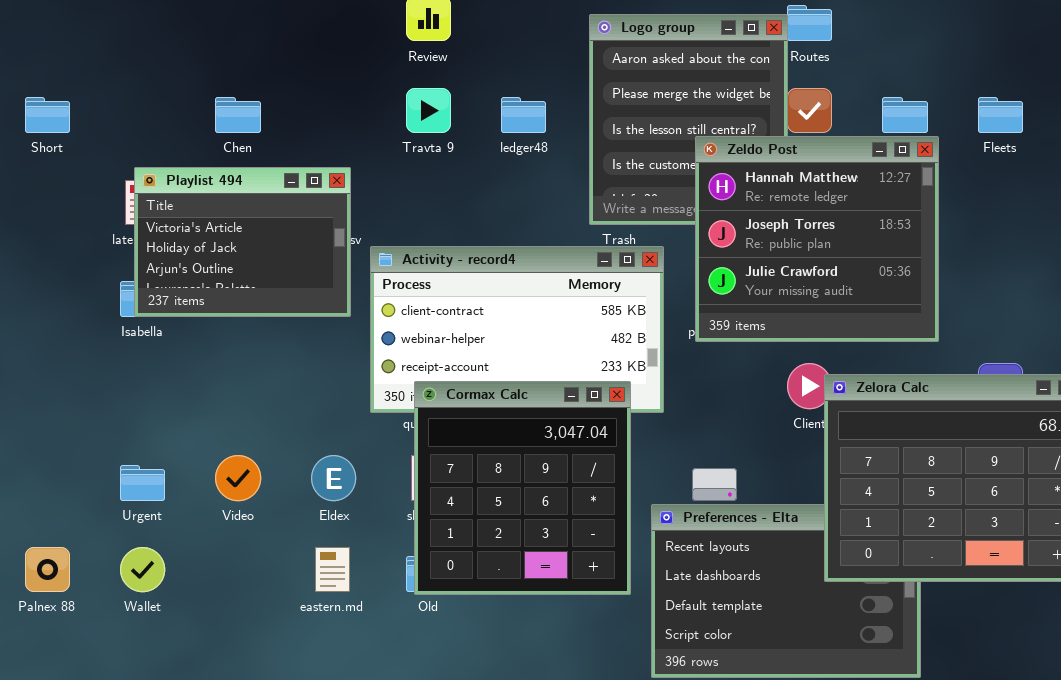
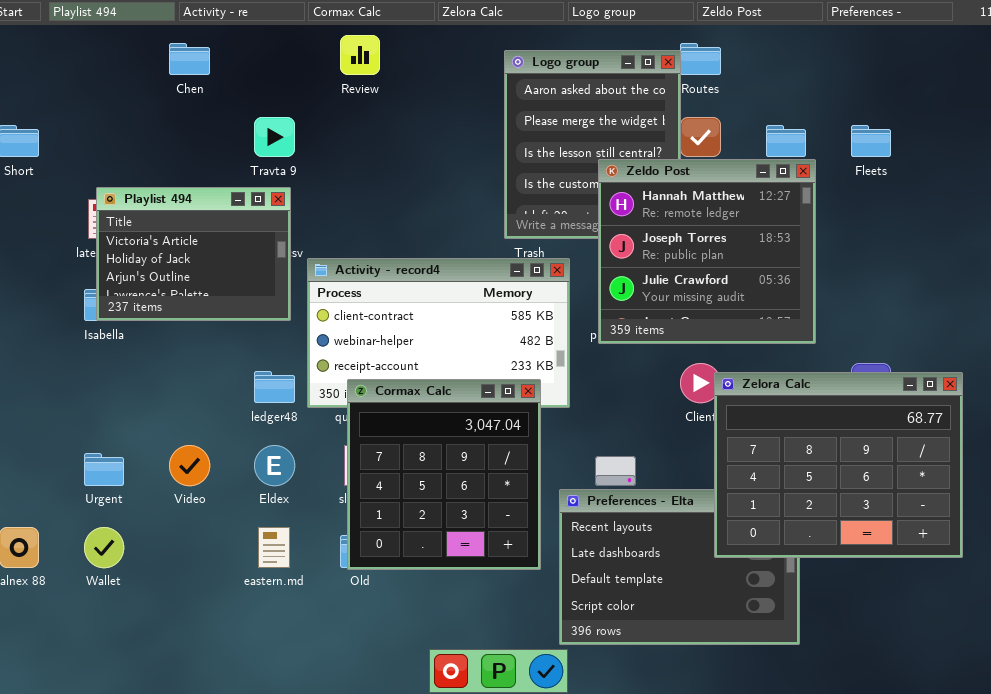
Travta 9: [406,88,451,133] -> [254,117,295,157], moved
Chen: [215,97,261,133] -> [169,43,210,75], moved
ledger48: [501,97,546,133] -> [254,371,295,403], moved

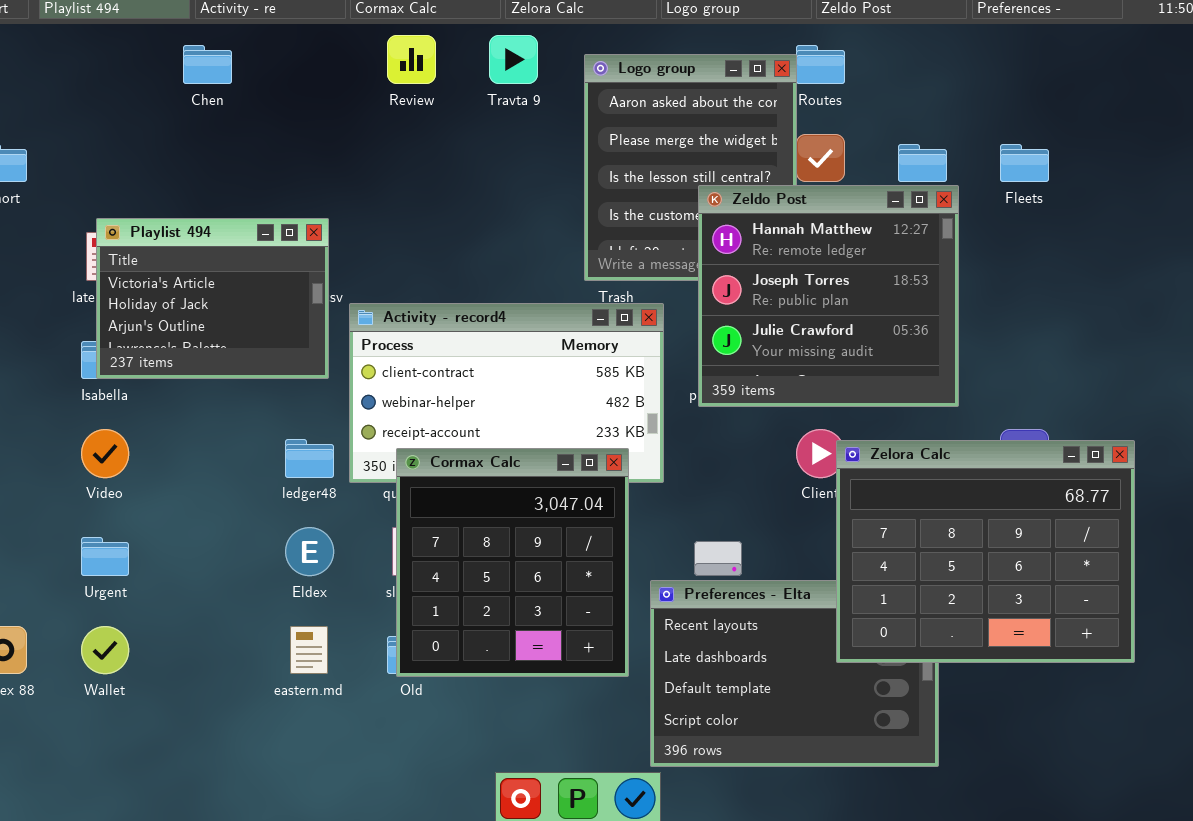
Travta 9: [254,117,295,157] -> [489,35,538,84], moved
Video: [169,445,210,486] -> [81,429,129,478], moved

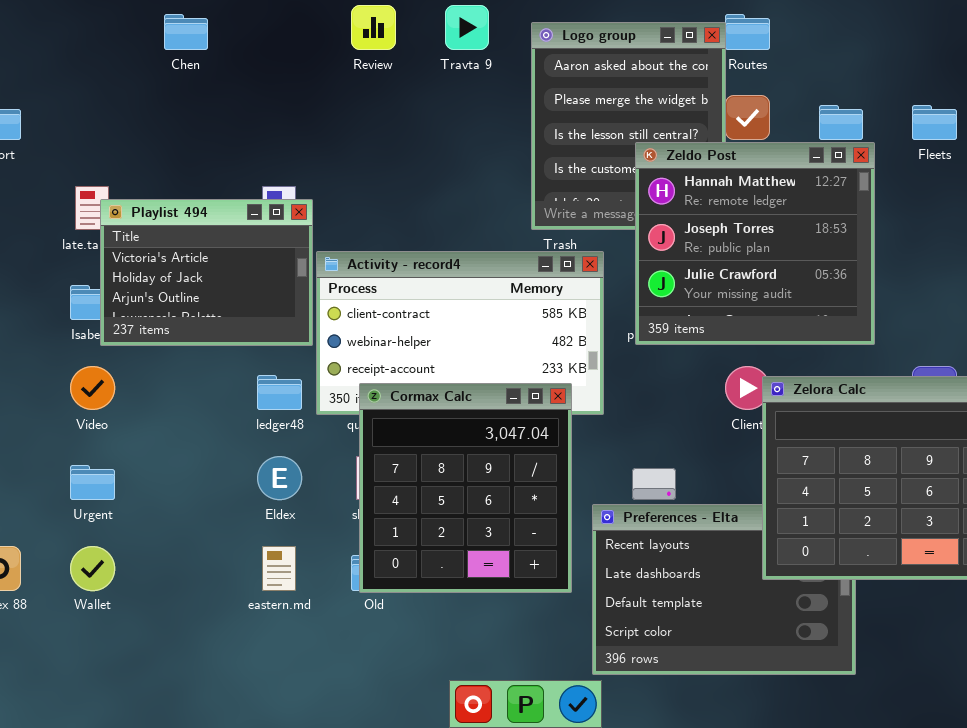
Playlist 494: [96,218,329,379] -> [100,199,313,346], moved

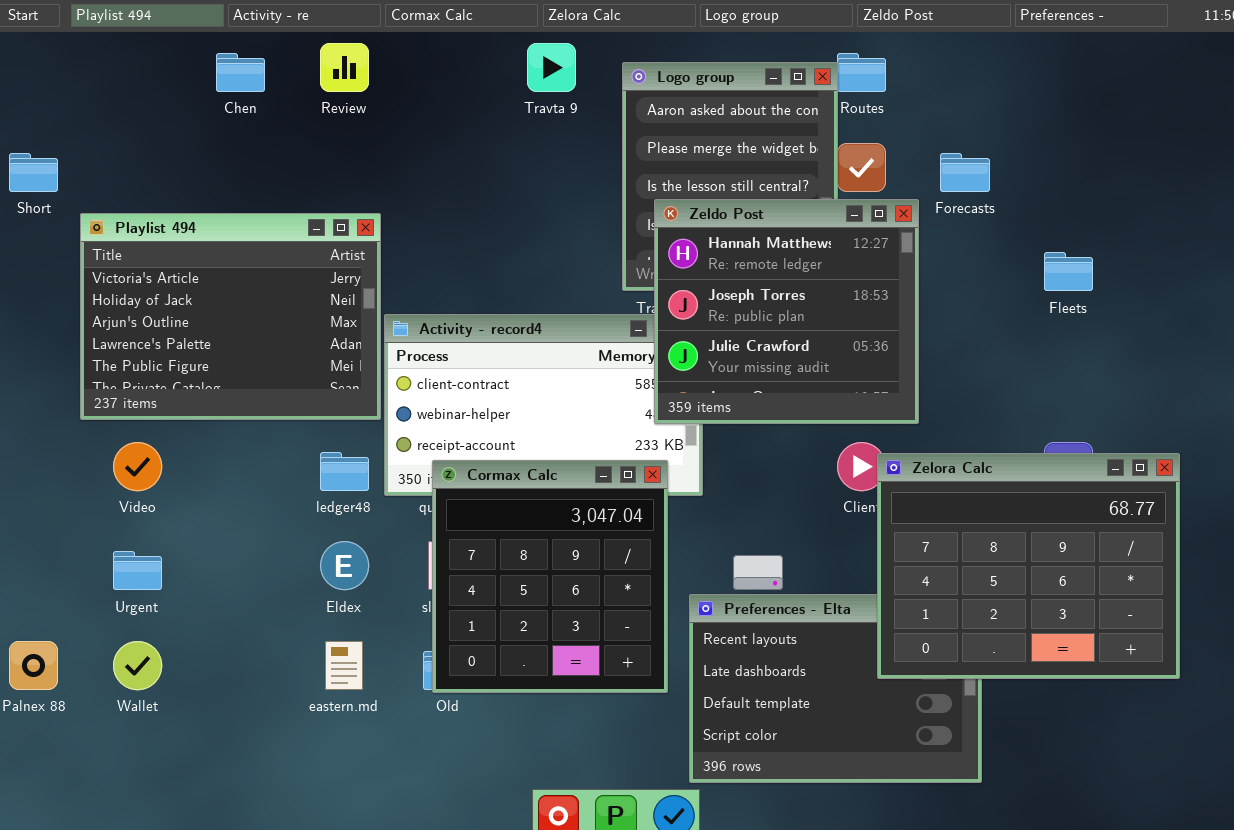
Review: [351,5,396,50] -> [320,43,369,92], moved
Fleets: [912,105,957,140] -> [1044,252,1093,291], moved
Zeldo Post: [635,142,875,345] -> [654,199,919,424], moved
Playlist 494: [100,199,313,346] -> [80,213,381,420], resized

